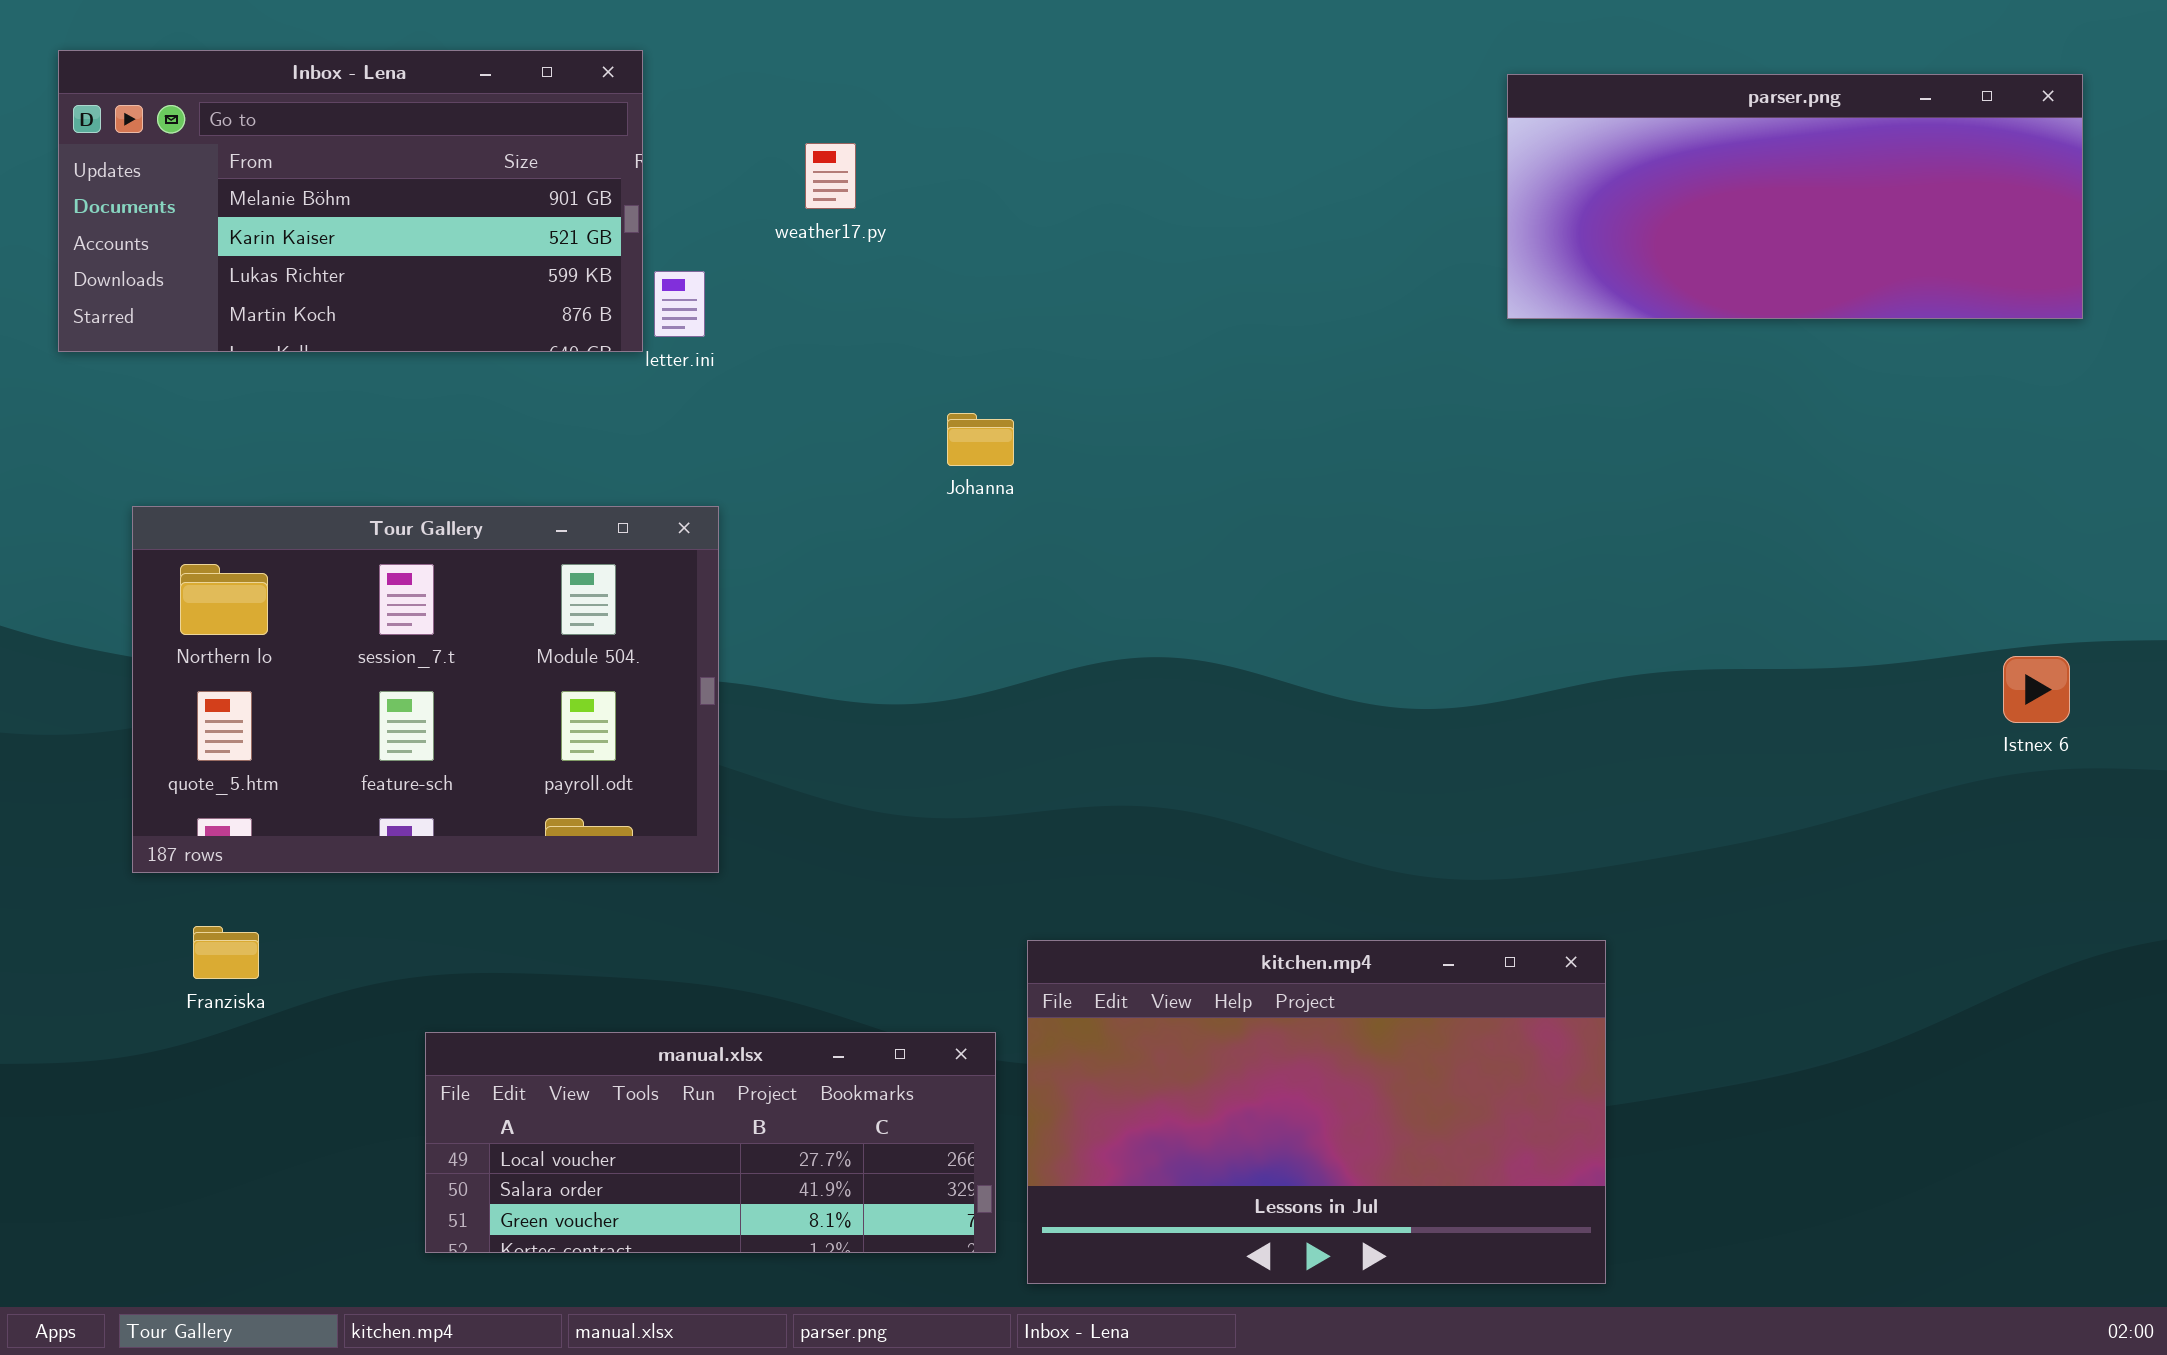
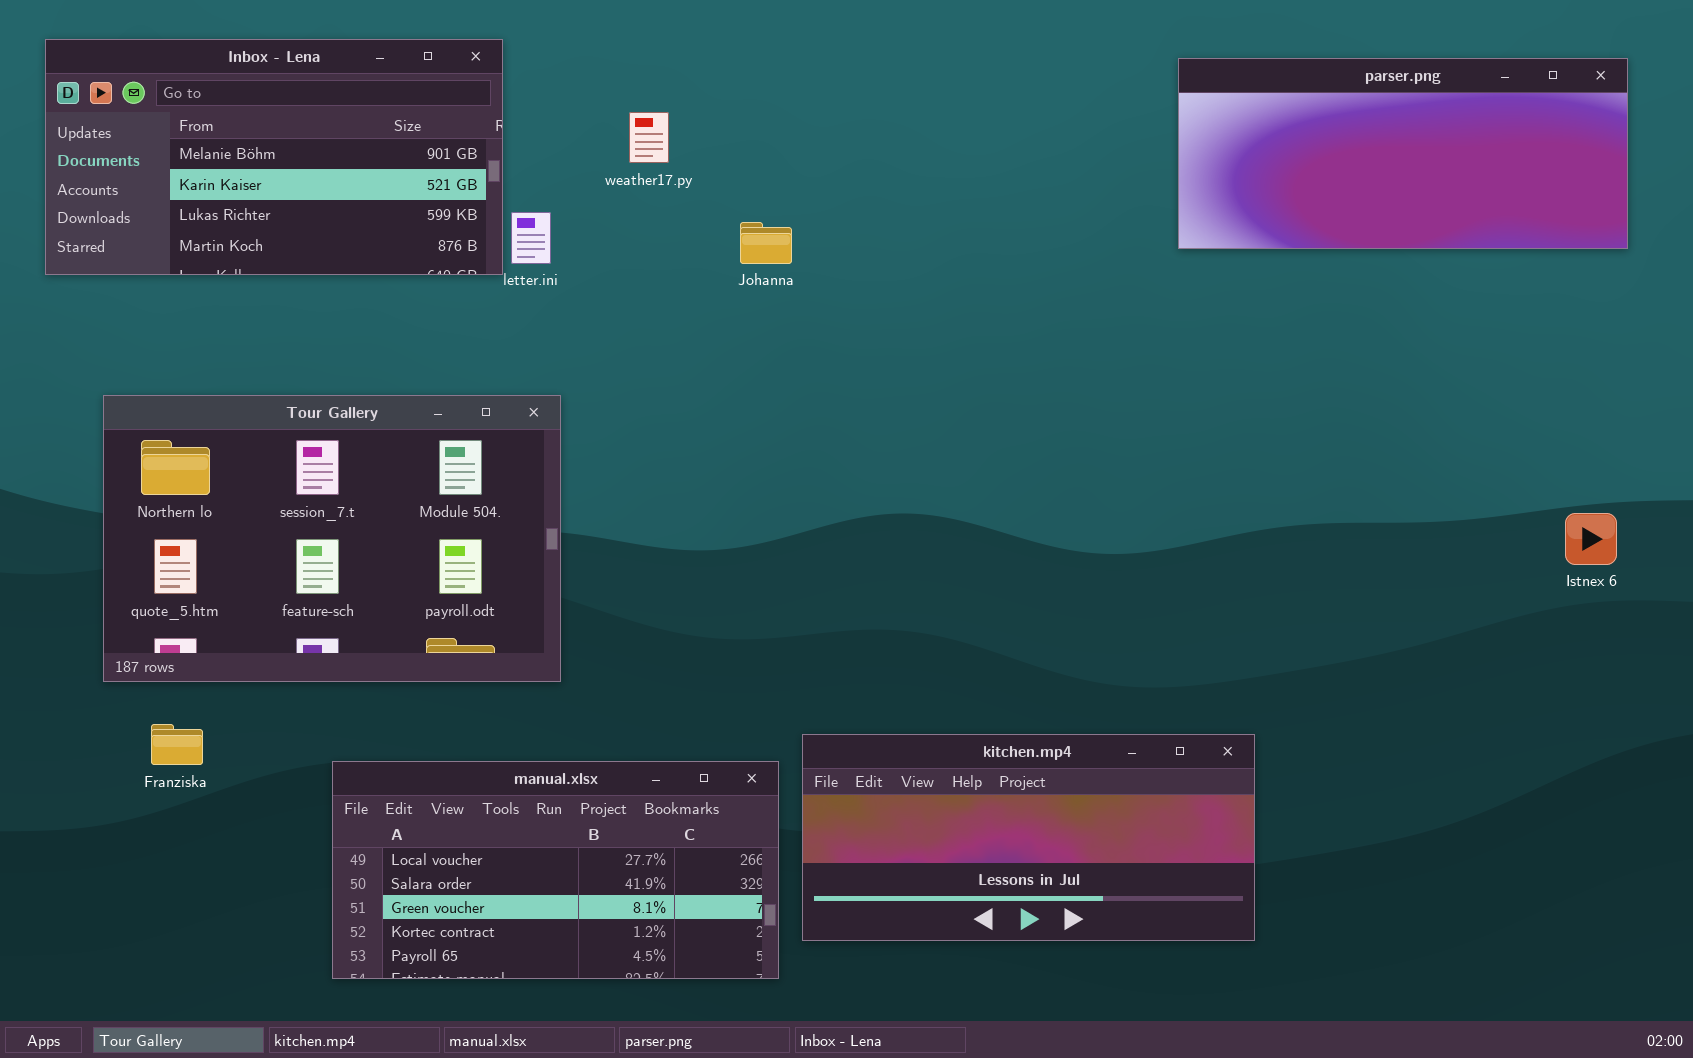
Johanna: [947,413,1014,466] -> [740,222,792,264], moved
kitchen.mp4: [1027,940,1606,1284] -> [802,734,1255,941], resized
manual.xlsx: [425,1032,996,1253] -> [332,761,779,979], resized

